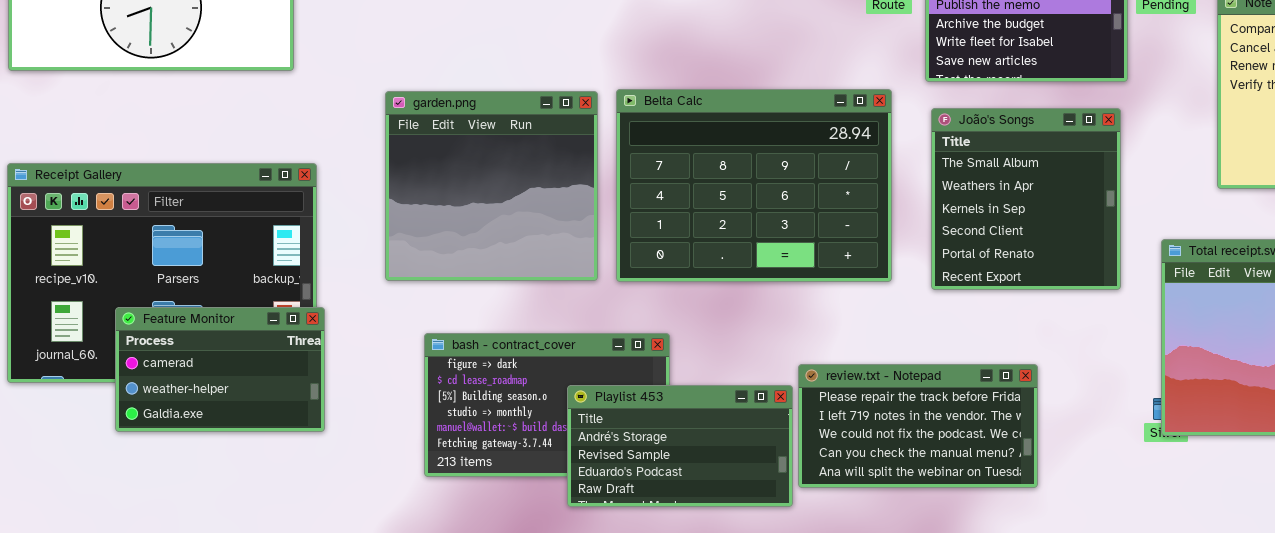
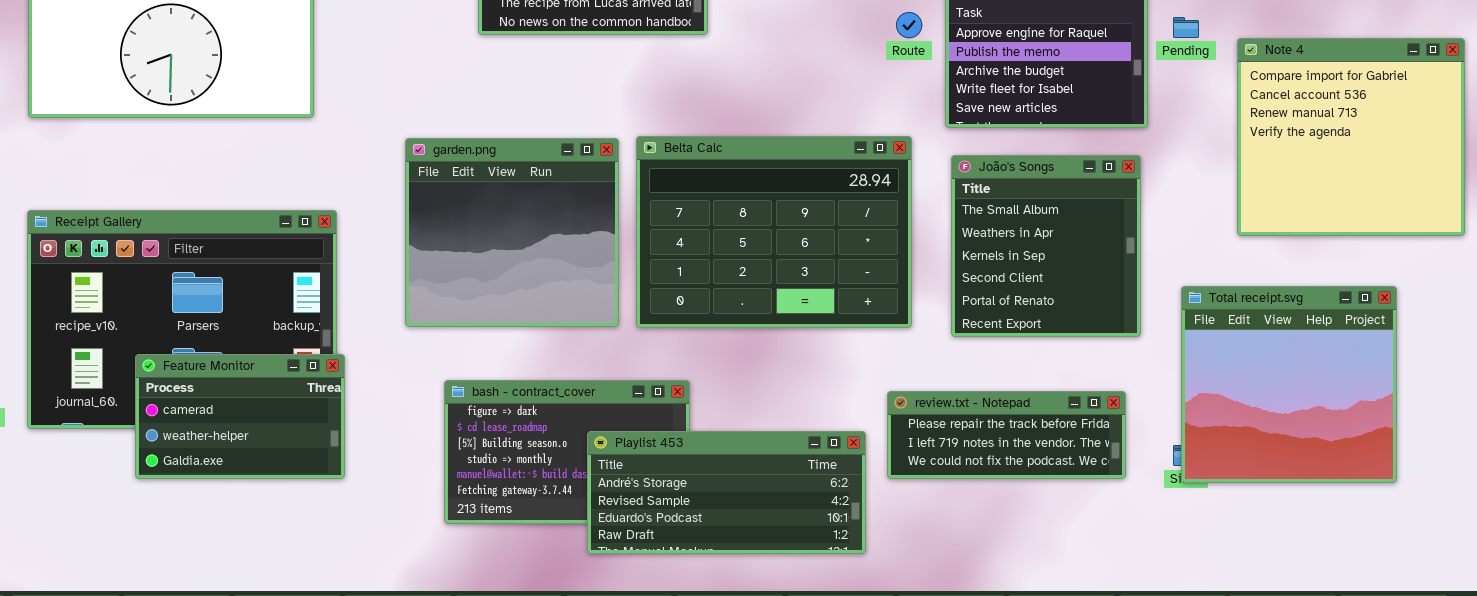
review.txt - Notepad: [798,364,1038,488] -> [887,391,1126,479], moved, resized
Playlist 453: [567,385,793,507] -> [587,431,866,554], resized

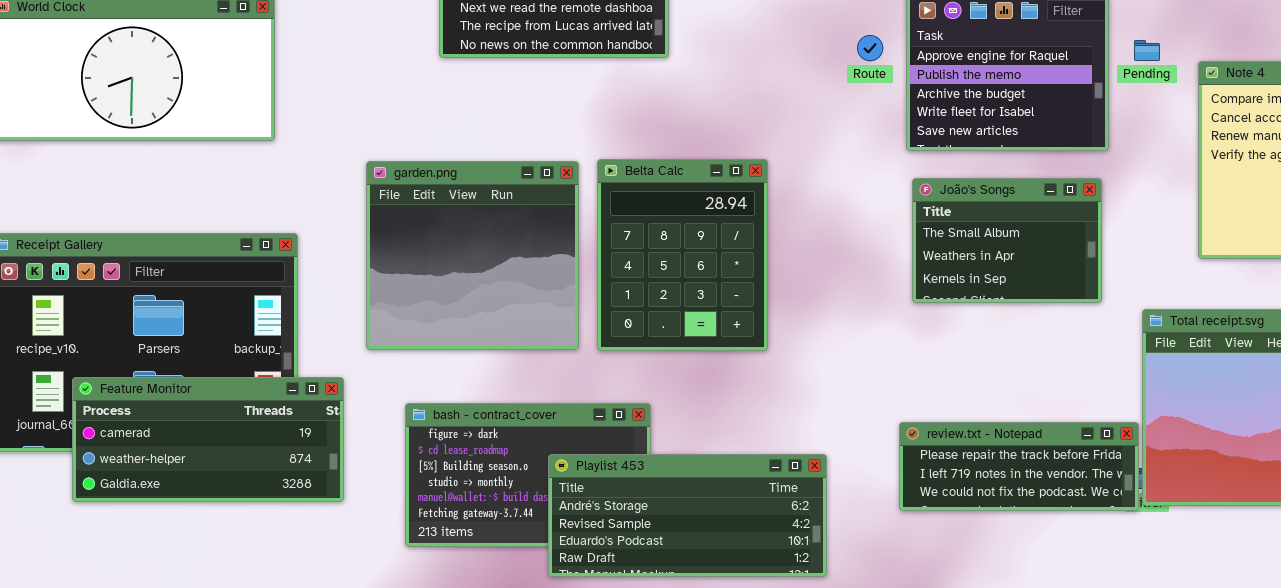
Belta Calc: [636,136,912,328] -> [597,159,768,351], resized
João's Songs: [951,155,1141,337] -> [912,178,1102,303], resized
Feature Monitor: [135,354,345,479] -> [72,377,344,502], moved, resized
review.txt - Notepad: [887,391,1126,479] -> [899,422,1139,511], moved

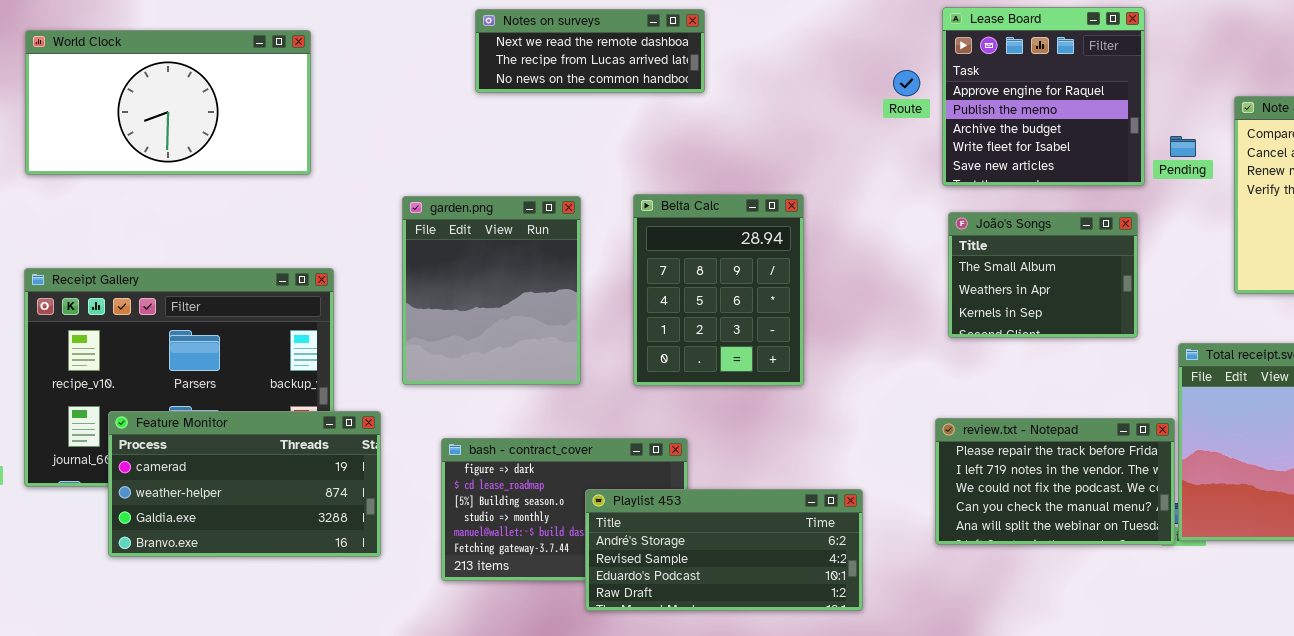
Pending: [1134,40,1160,61] -> [1170,136,1196,157], moved
garden.png: [366,161,579,350] -> [402,196,581,385], resized
Feature Monitor: [72,377,344,502] -> [108,411,381,557], resized
review.txt - Notepad: [899,422,1139,511] -> [935,418,1175,545], resized

